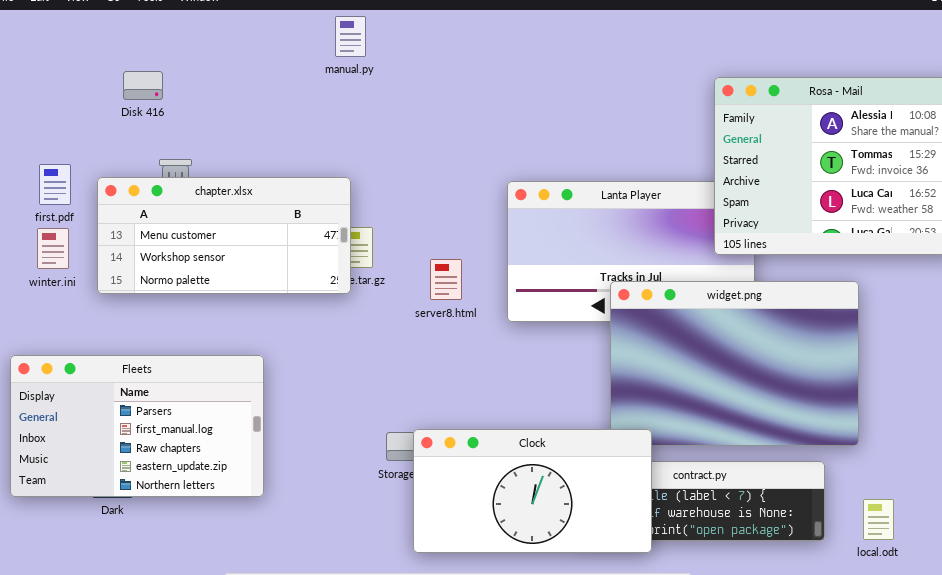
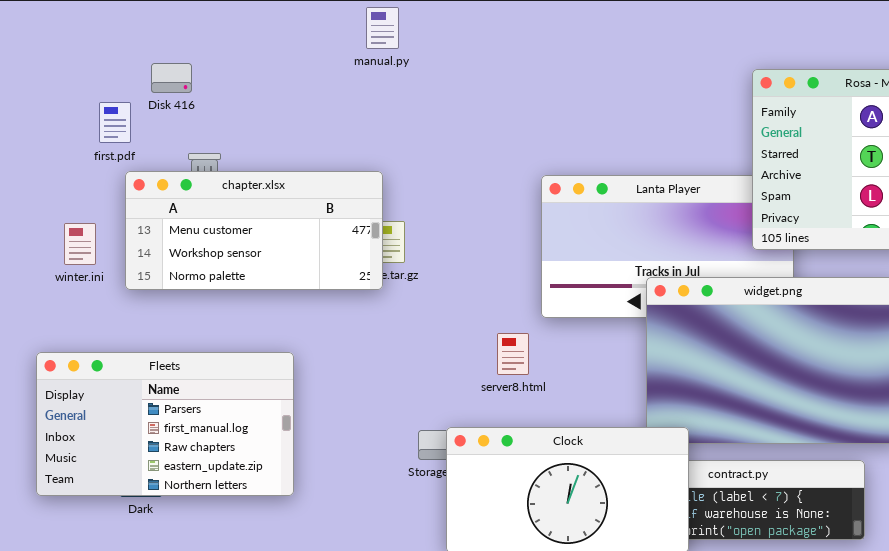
first.pdf: [39,164,71,205] -> [99,102,131,143], moved
server8.html: [430,259,462,300] -> [497,333,529,375], moved

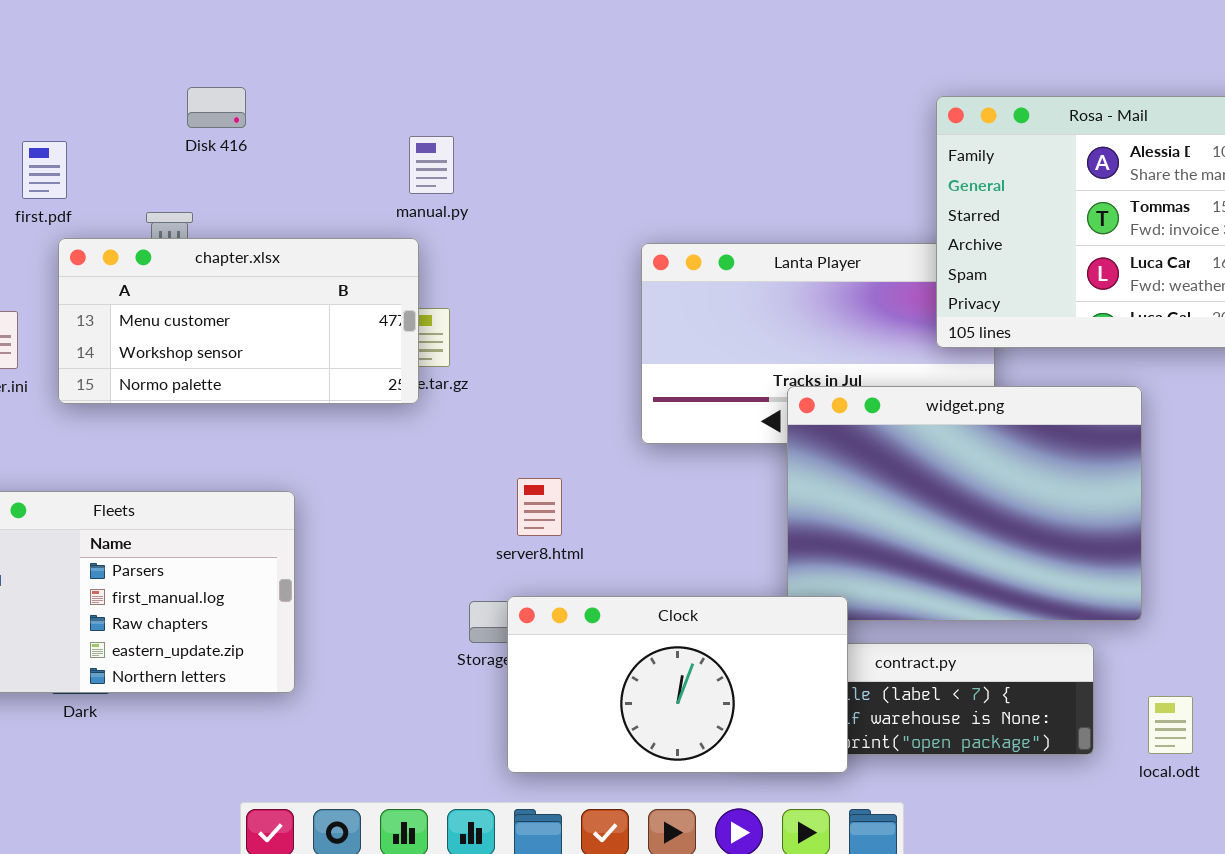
manual.py: [366,7,399,49] -> [409,136,454,194], moved
Disk 416: [151,63,192,93] -> [187,87,246,128], moved
server8.html: [497,333,529,375] -> [517,478,562,536], moved

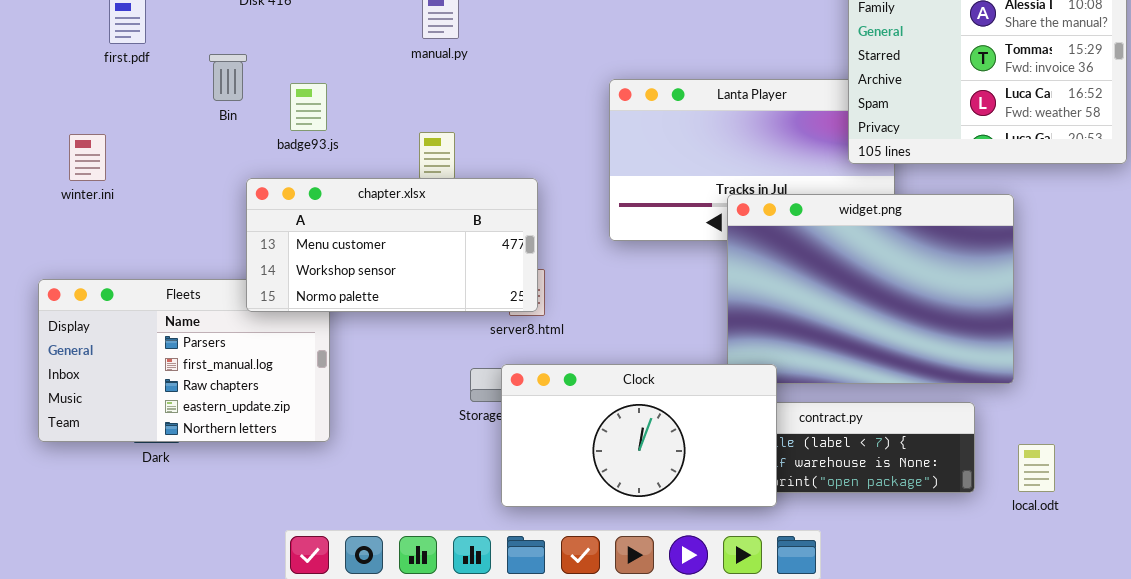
chapter.xlsx: [58,238,419,404] -> [246,178,538,312], moved

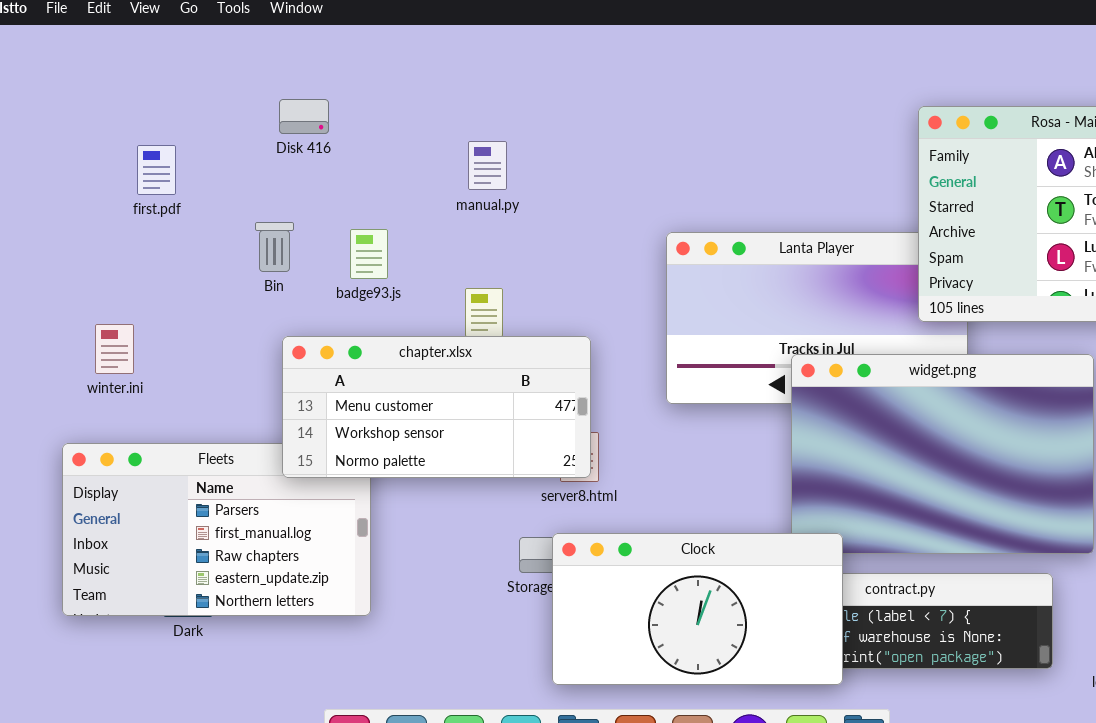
Bin: [209,54,247,101] -> [255,222,294,272], moved
badge93.js: [290,83,327,131] -> [350,229,388,279], moved
winter.ini: [69,134,106,181] -> [95,324,134,374], moved

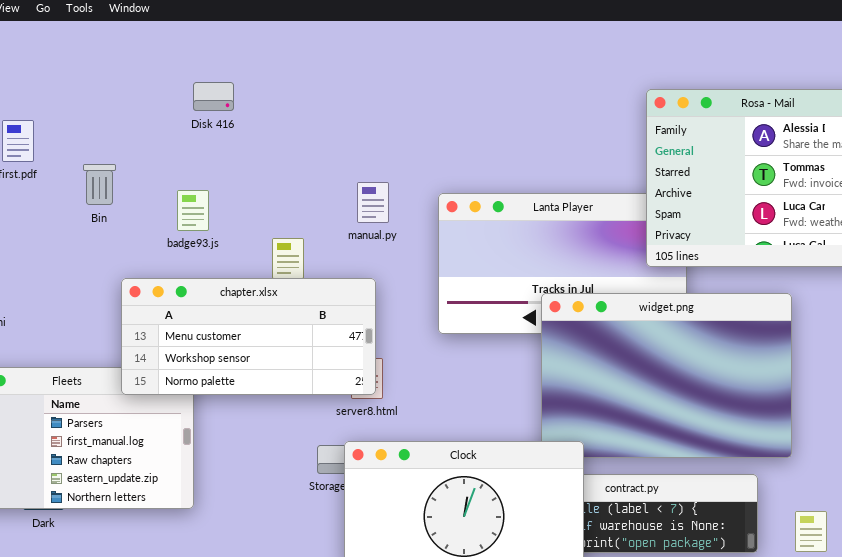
Disk 416: [279,99,329,134] -> [193,82,234,111], moved
manual.py: [468,141,507,190] -> [357,182,389,223], moved
Bin: [255,222,294,272] -> [83,164,116,205], moved

